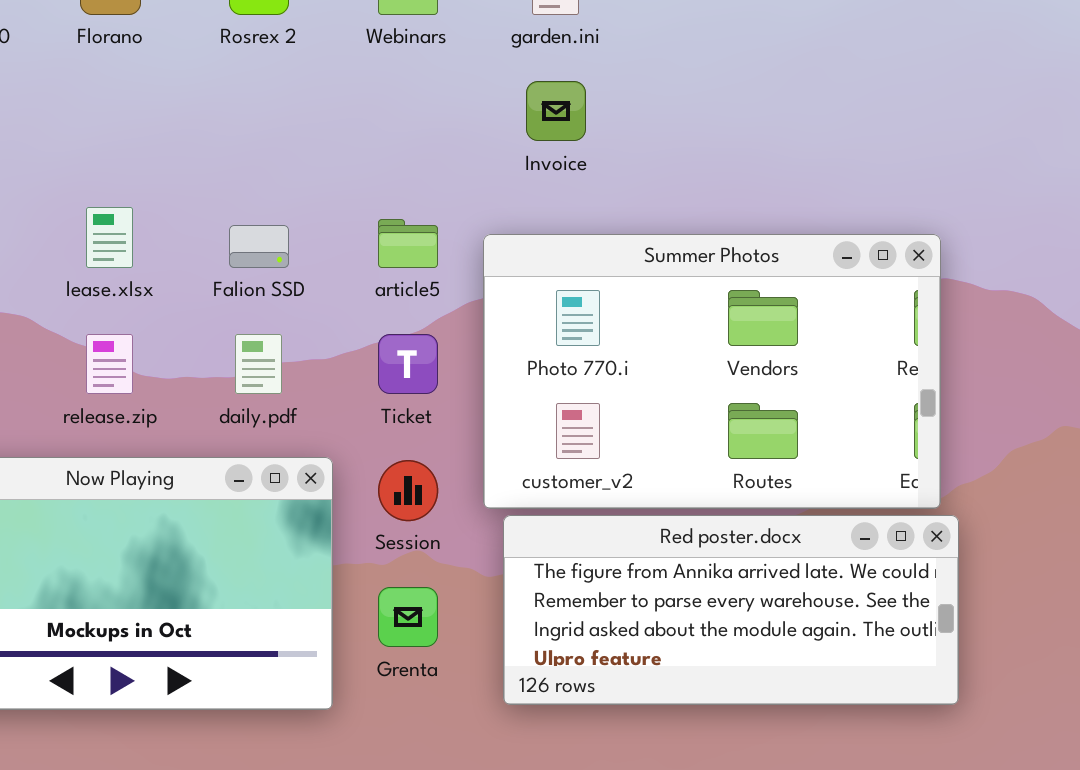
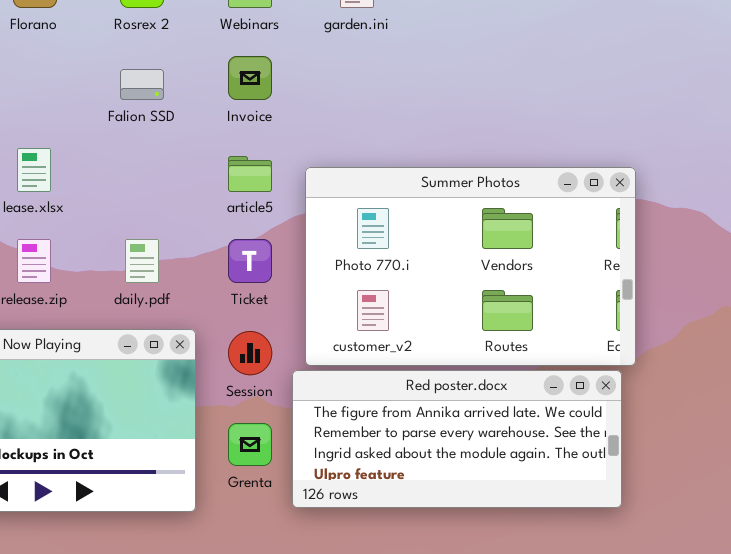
Invoice: [526,81,586,141] -> [228,56,272,100], moved
Falion SSD: [229,225,289,268] -> [120,69,164,100], moved
Red poster.docx: [503,515,959,705] -> [292,370,622,508], moved

